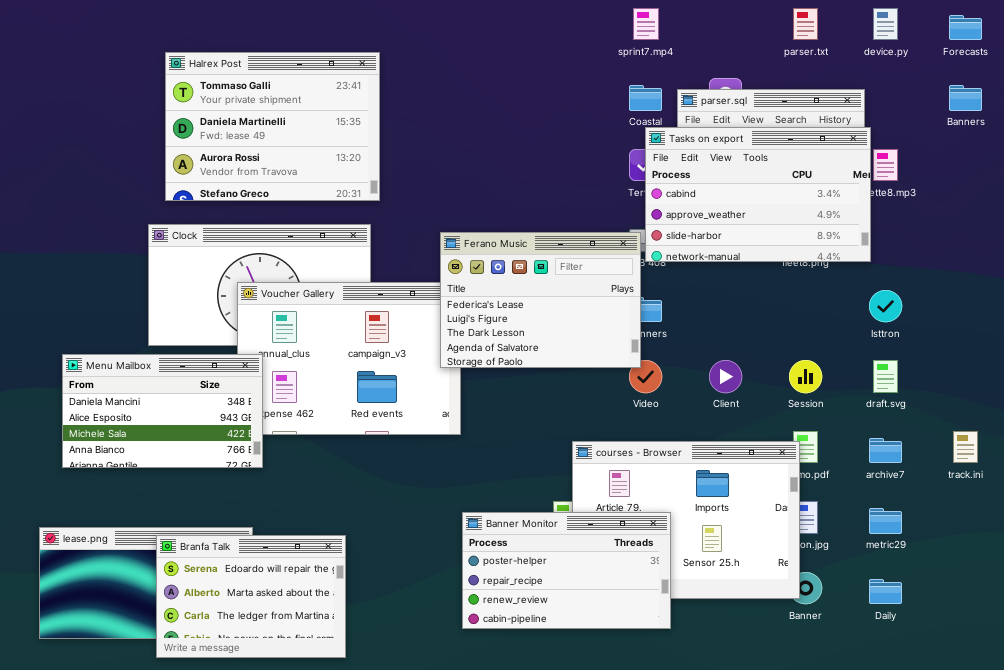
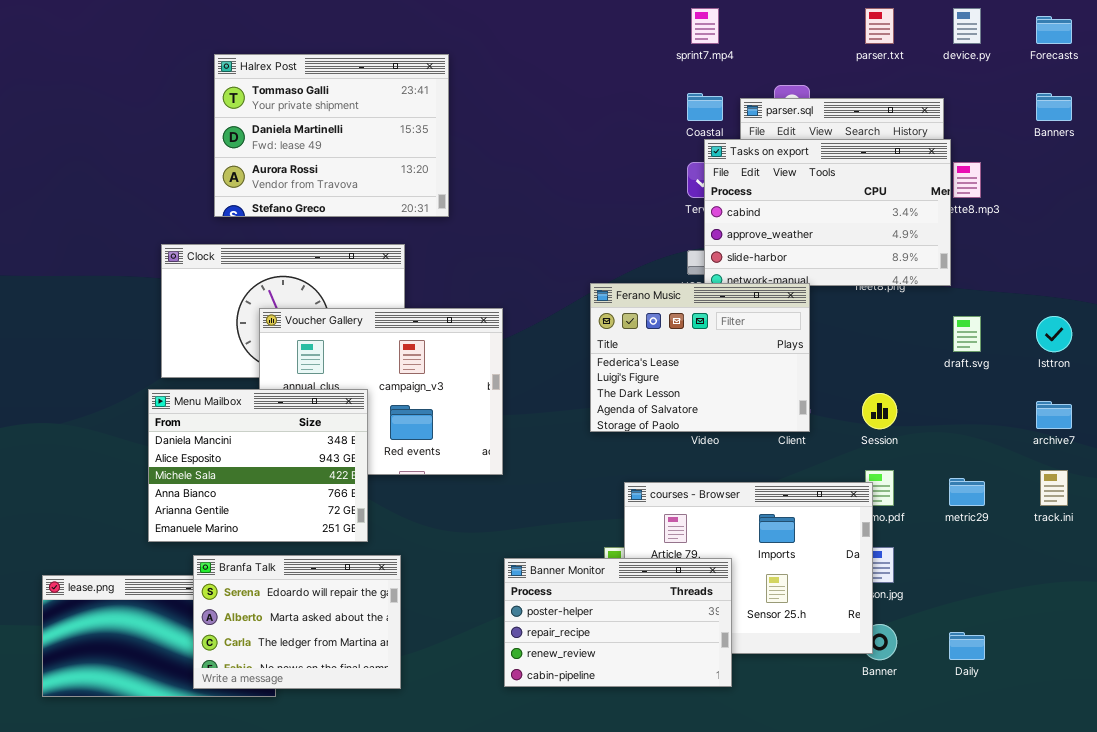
Halrex Post: [165,52,380,201] -> [214,54,449,217], moved
Ferano Music: [440,232,641,368] -> [590,283,810,432], moved
Isttron: [869,290,902,322] -> [1036,316,1072,352], moved
Menu Mailbox: [62,354,263,468] -> [148,389,368,542], moved, resized
draft.svg: [873,360,898,393] -> [953,316,981,352], moved
archive7: [869,438,902,463] -> [1036,401,1072,429], moved
metric29: [869,508,902,534] -> [949,478,985,506], moved
Branfa Talk: [156,535,346,658] -> [193,555,401,689], moved

